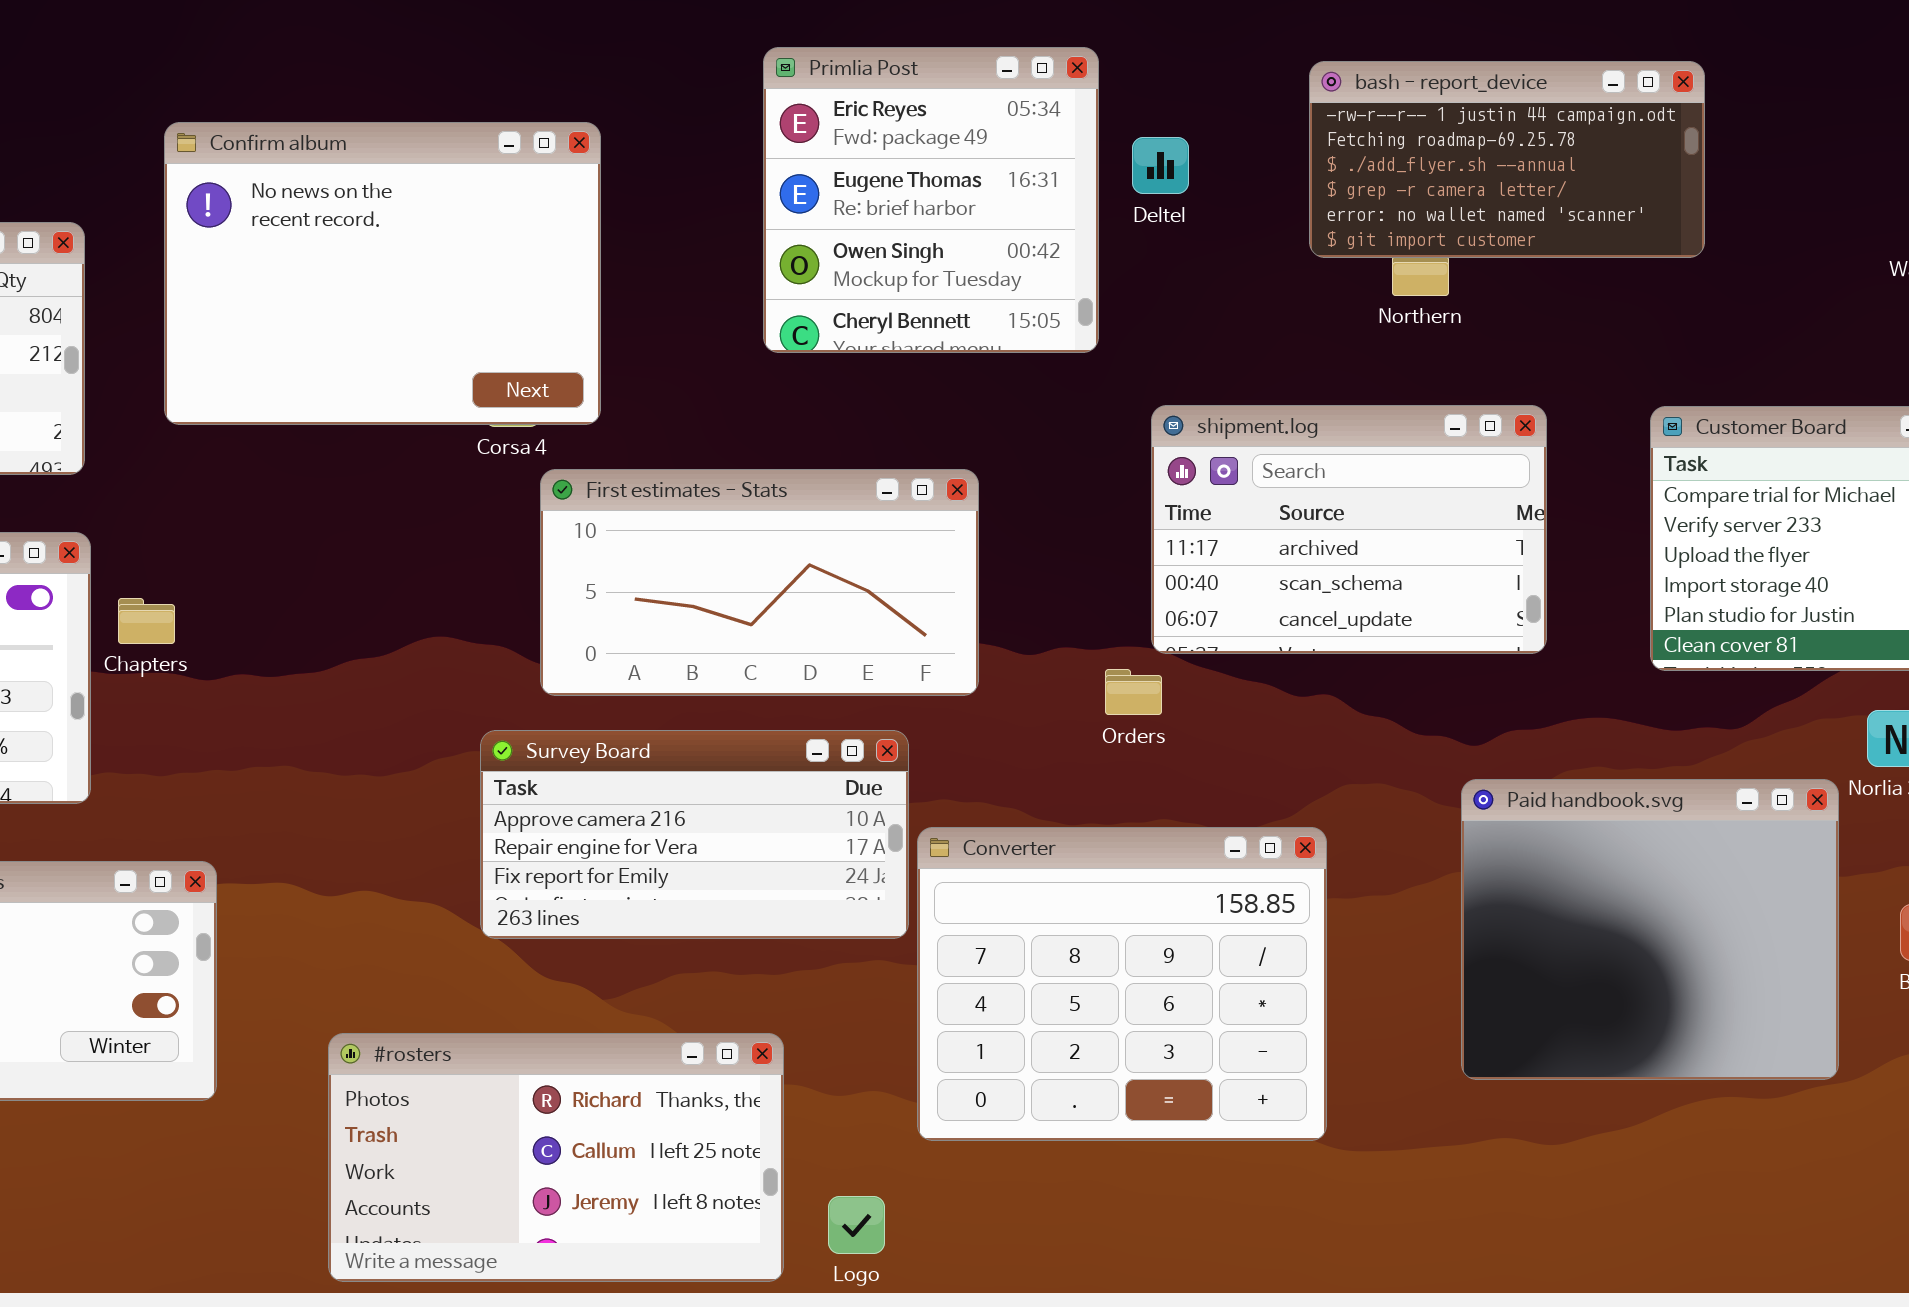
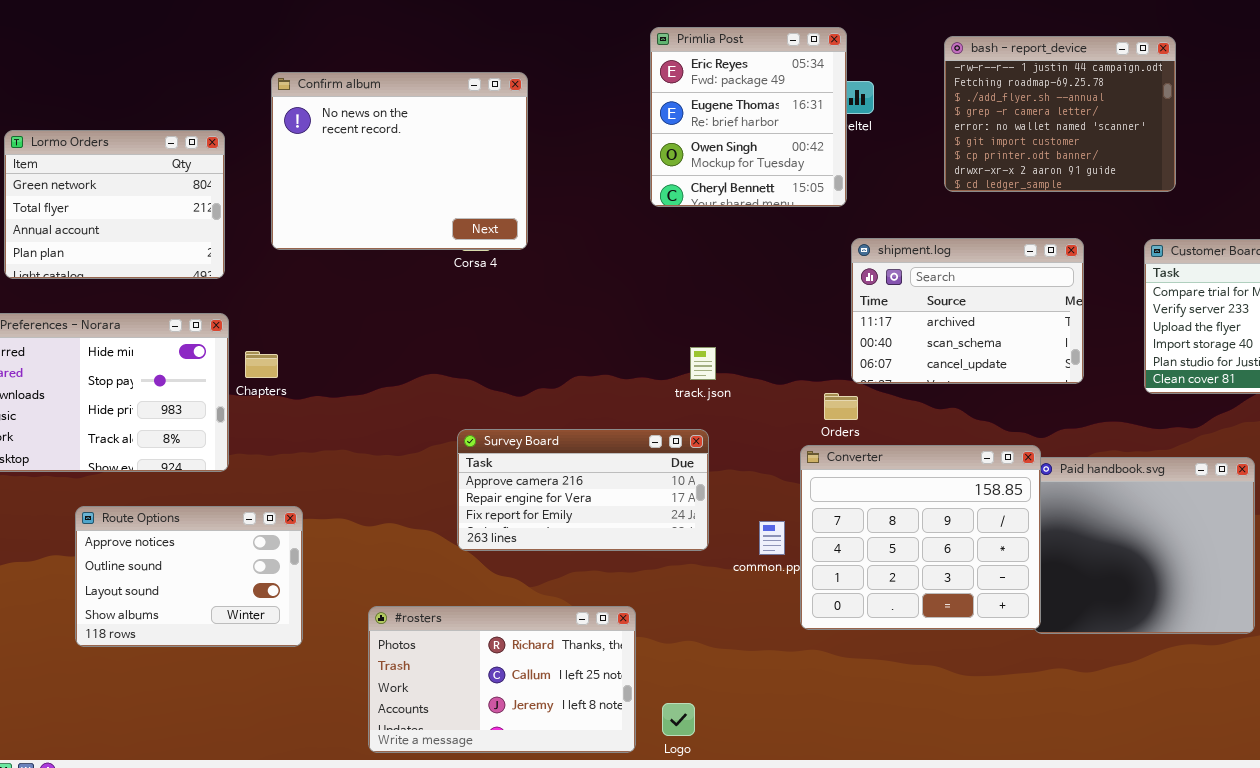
Primlia Post: [763,47,1099,353] -> [650,27,847,207], moved
bash - report_device: [1309,61,1705,258] -> [944,36,1176,192], resized
First estimates - Stats: [540,469,979,696] -> none, closed
Converter: [917,827,1327,1141] -> [800,445,1041,630], moved

